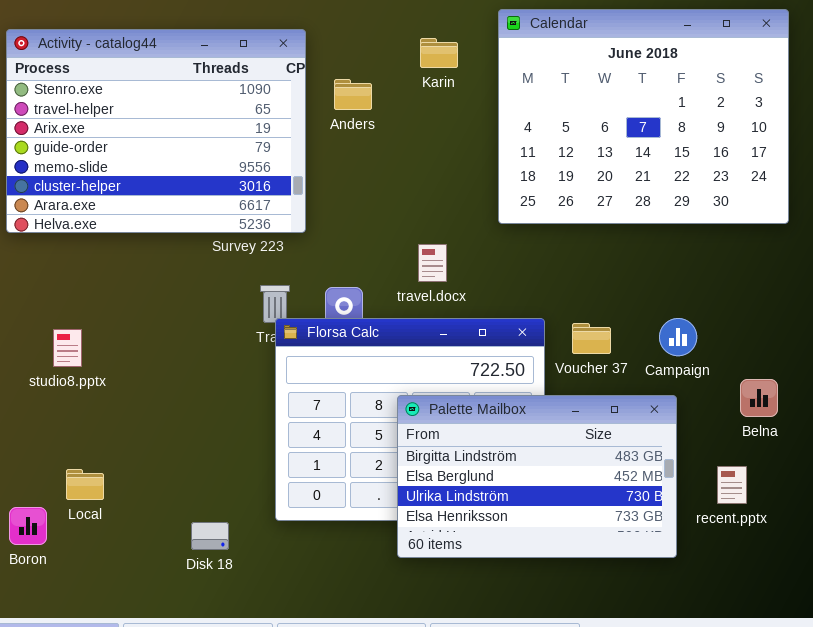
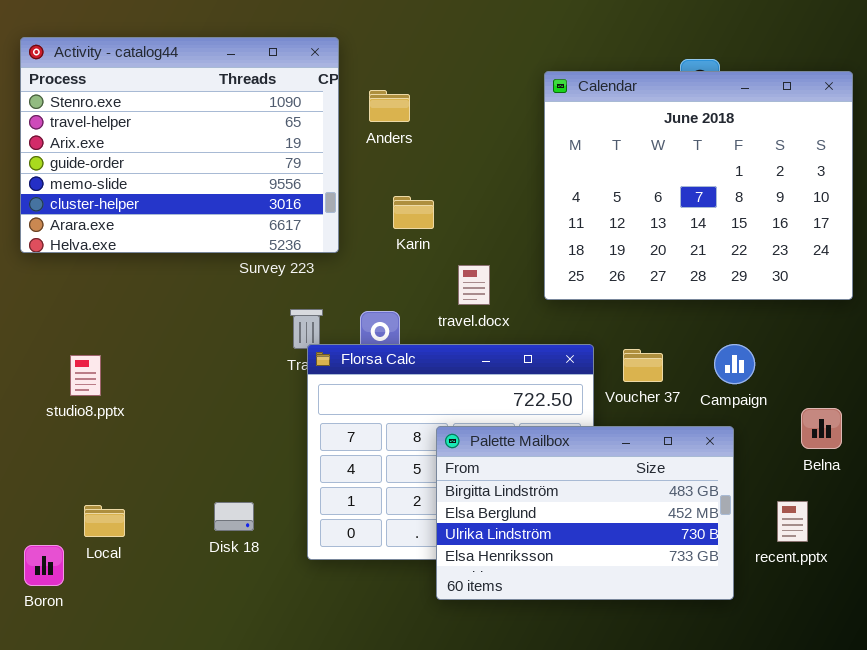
Calendar: [498,9,789,224] -> [544,71,853,300], moved
Karin: [420,38,458,68] -> [393,196,434,229], moved
Disk 18: [191,522,229,550] -> [214,502,254,531], moved

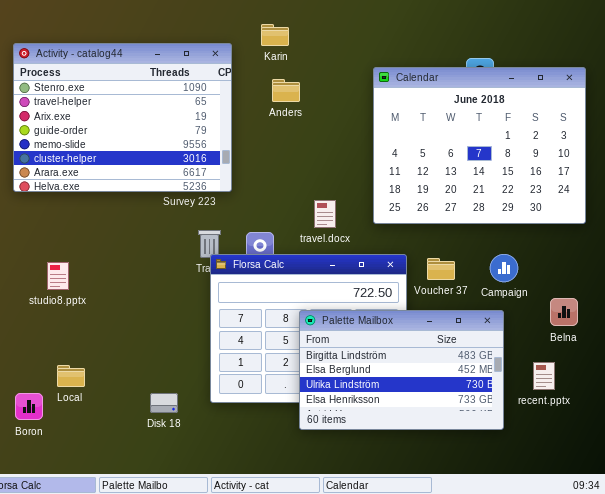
Anders: [369,90,410,122] -> [272,79,300,102], moved
Karin: [393,196,434,229] -> [261,24,289,46], moved
Disk 18: [214,502,254,531] -> [150,393,178,413], moved

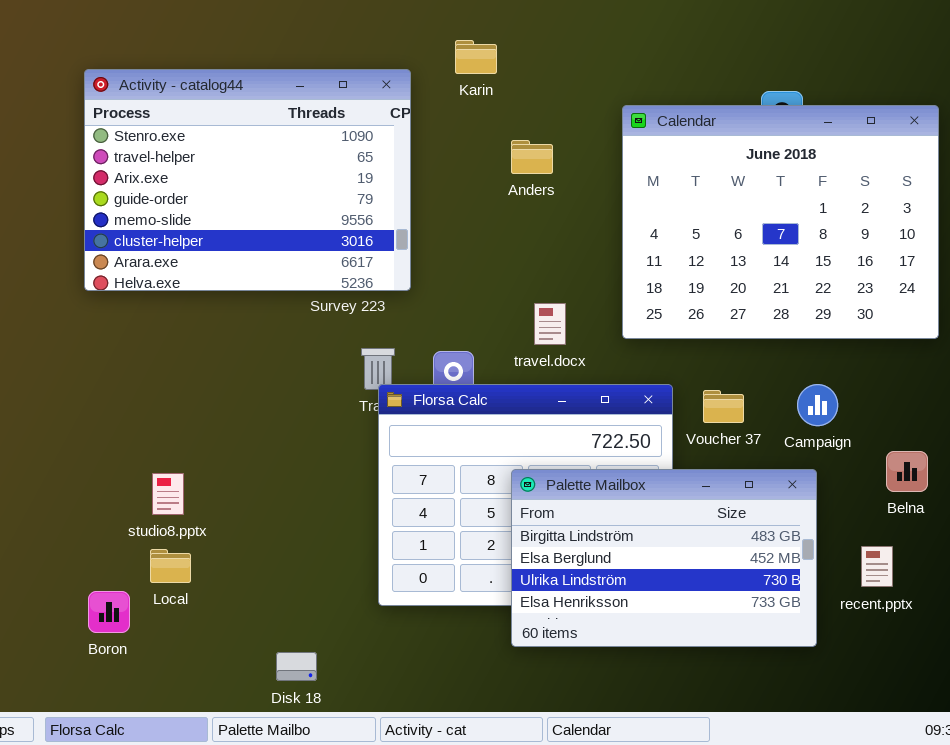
Anders: [272,79,300,102] -> [511,140,553,174], moved
studio8.pptx: [47,262,69,290] -> [152,473,184,515], moved
Disk 18: [150,393,178,413] -> [276,652,317,681], moved

